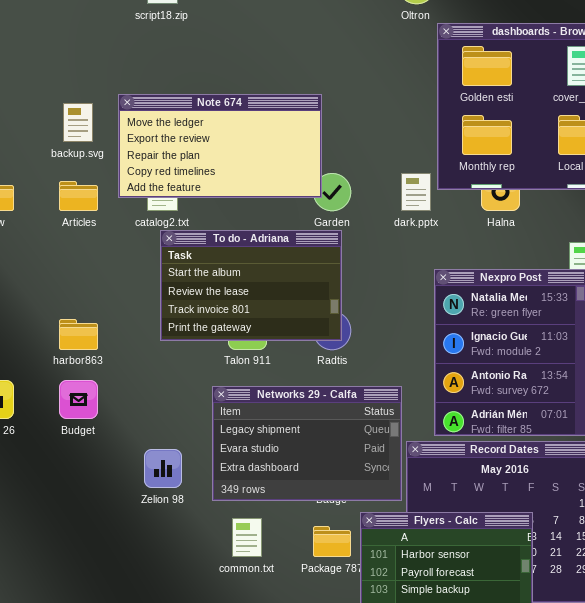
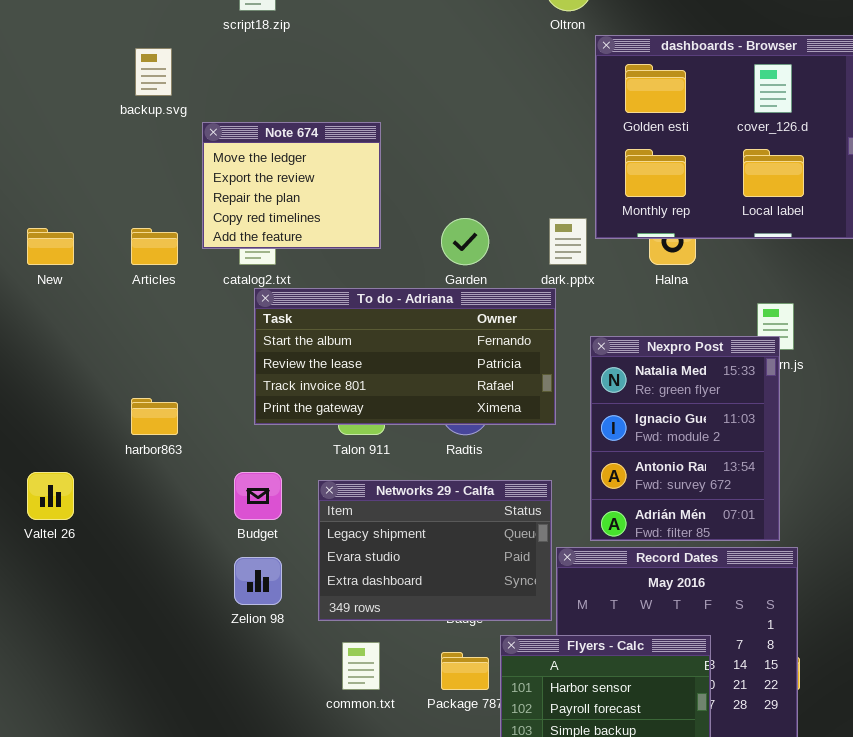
Note 674: [118,94,322,198] -> [202,122,381,249], resized
backup.svg: [63,103,93,142] -> [135,48,172,96], moved
To do - Adriana: [160,230,342,341] -> [254,288,556,425], resized
Budget: [59,380,98,419] -> [234,472,282,520], moved

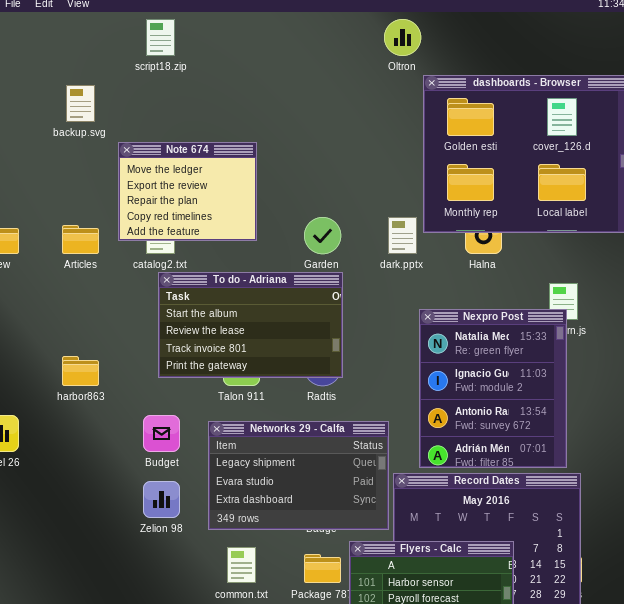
To do - Adriana: [254,288,556,425] -> [158,272,343,378], resized

